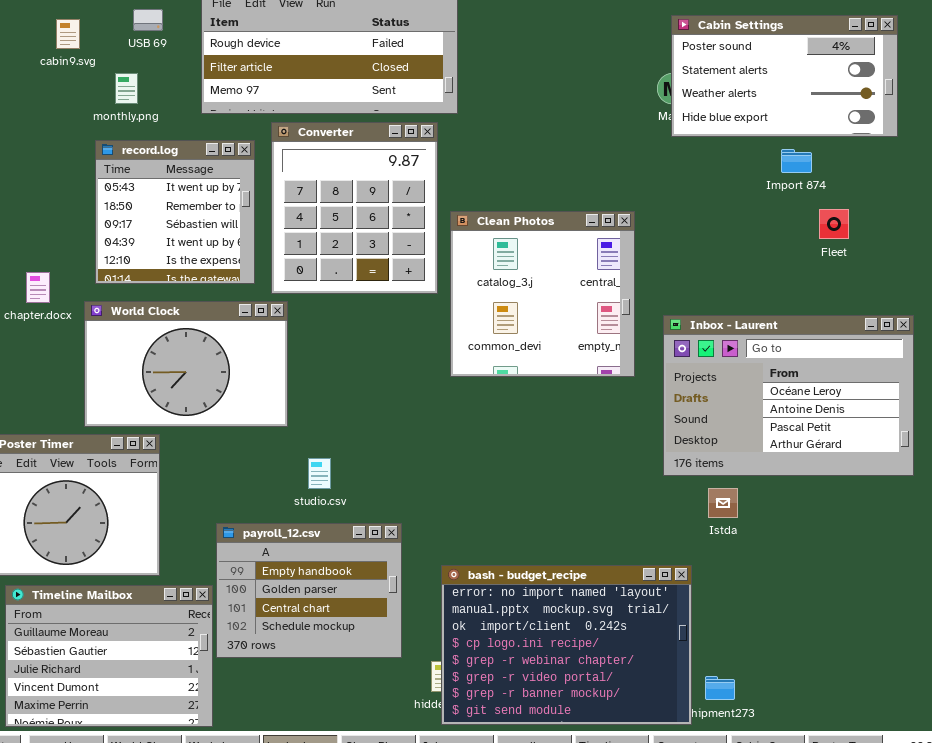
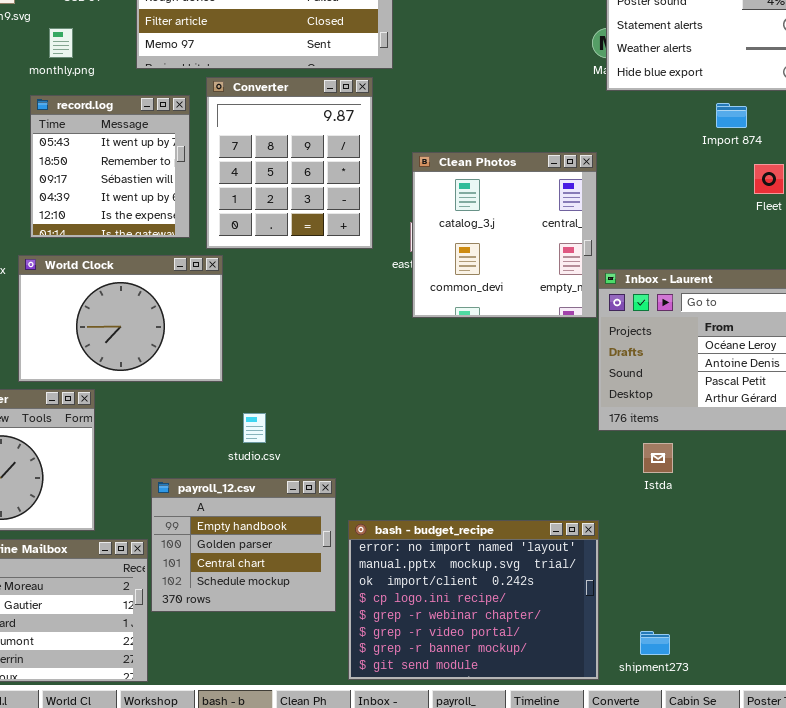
Clean Photos: [450,211,635,377] -> [412,152,597,318], moved
bash - budget_recipe: [441,565,692,725] -> [348,520,599,680], moved

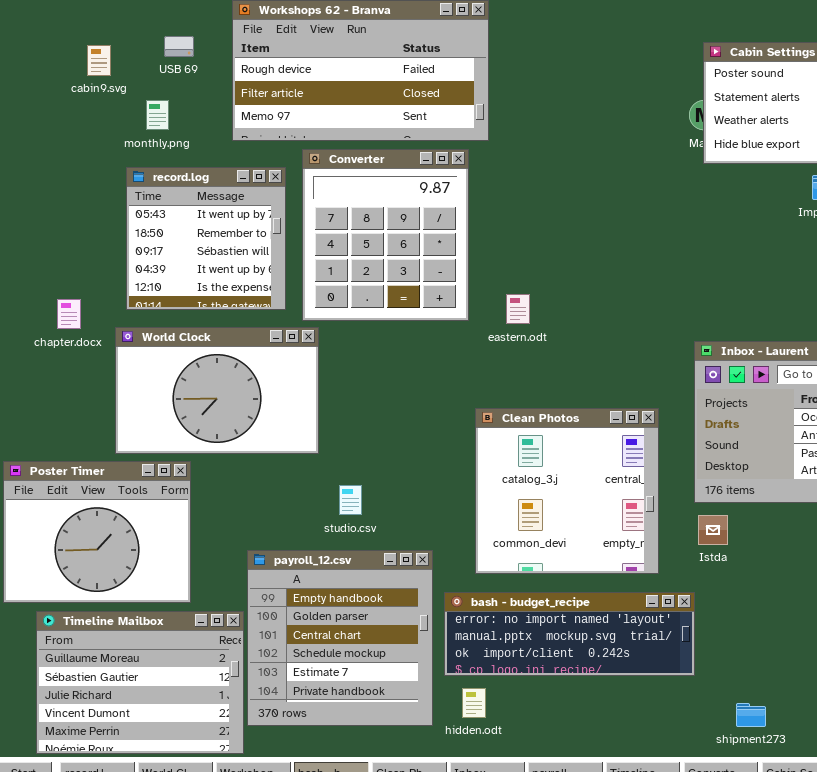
Clean Photos: [412,152,597,318] -> [475,408,659,574], moved
Istda: [643,443,673,473] -> [698,515,728,545], moved
payroll_12.csv: [151,478,336,612] -> [247,550,433,726], resized
bash - budget_recipe: [348,520,599,680] -> [444,592,695,676], resized

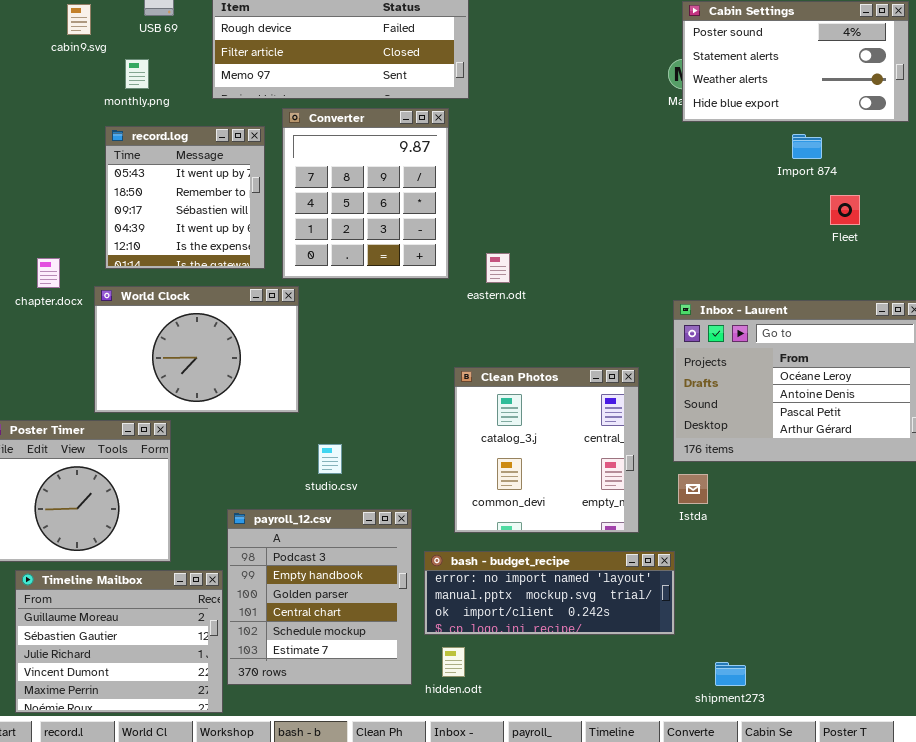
payroll_12.csv: [247,550,433,726] -> [227,509,412,685], scrolled up 1 row

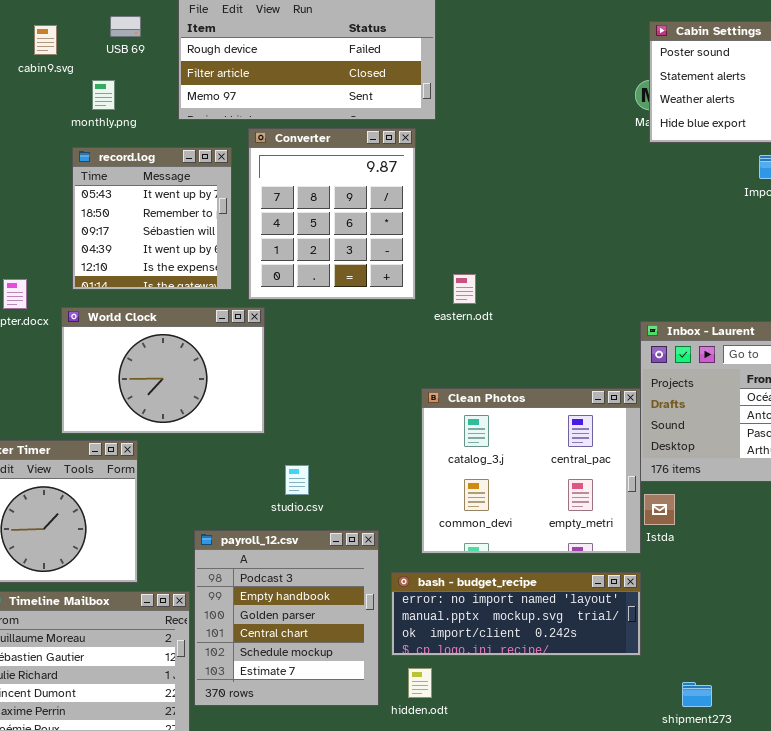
Clean Photos: [454,367,639,533] -> [421,388,641,554], resized

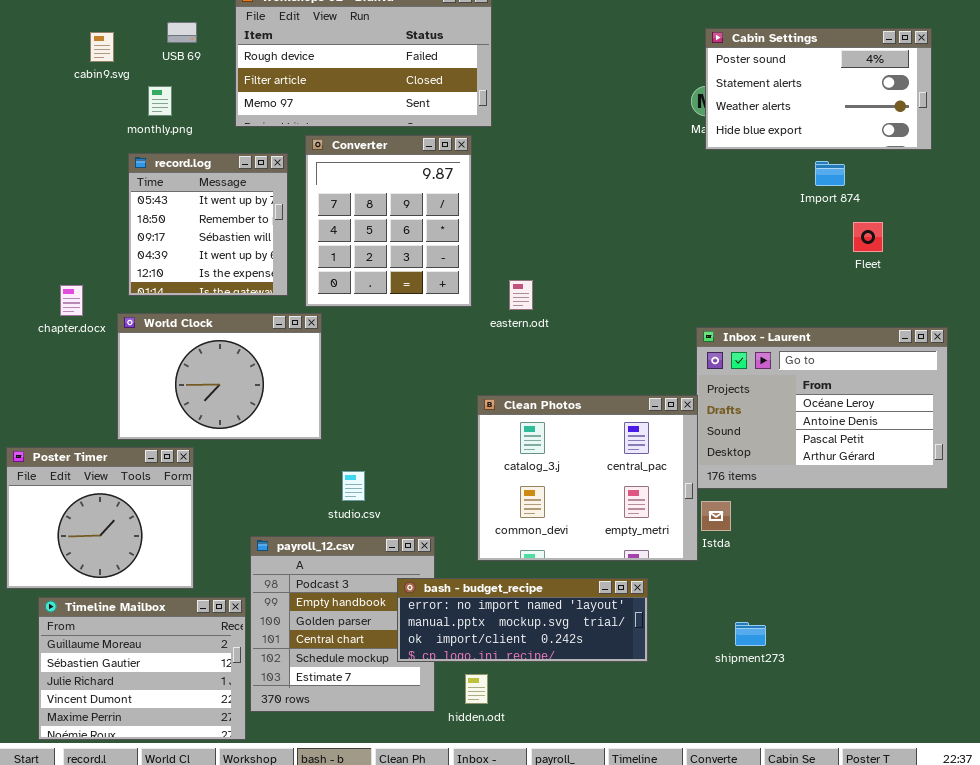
bash - budget_recipe: [391,572,641,656] -> [397,578,648,662], moved
shipment273: [682,682,712,707] -> [735,622,766,646], moved

